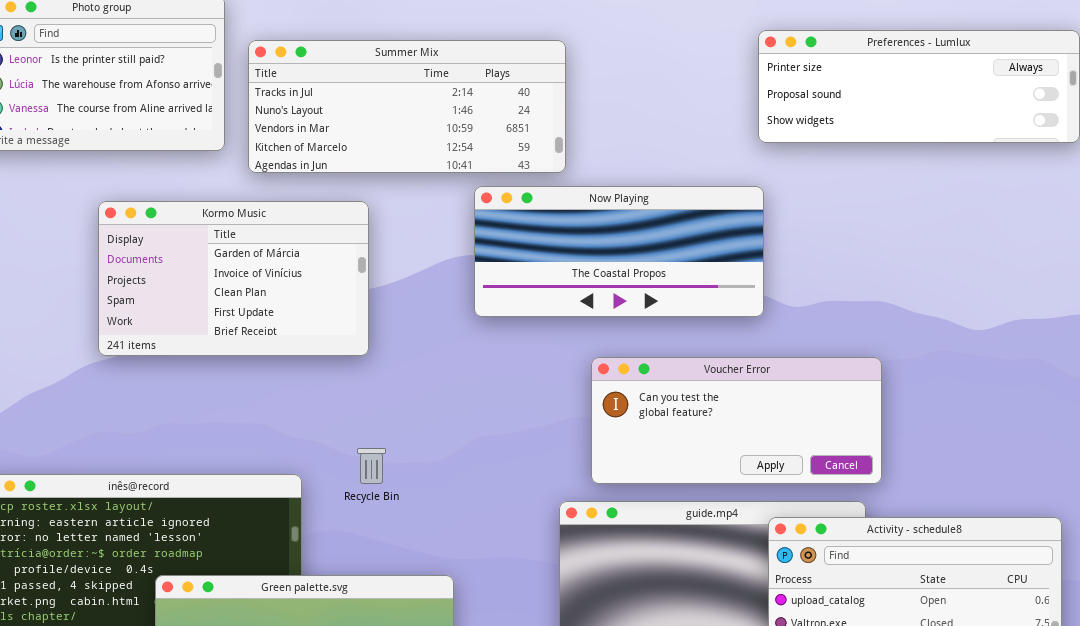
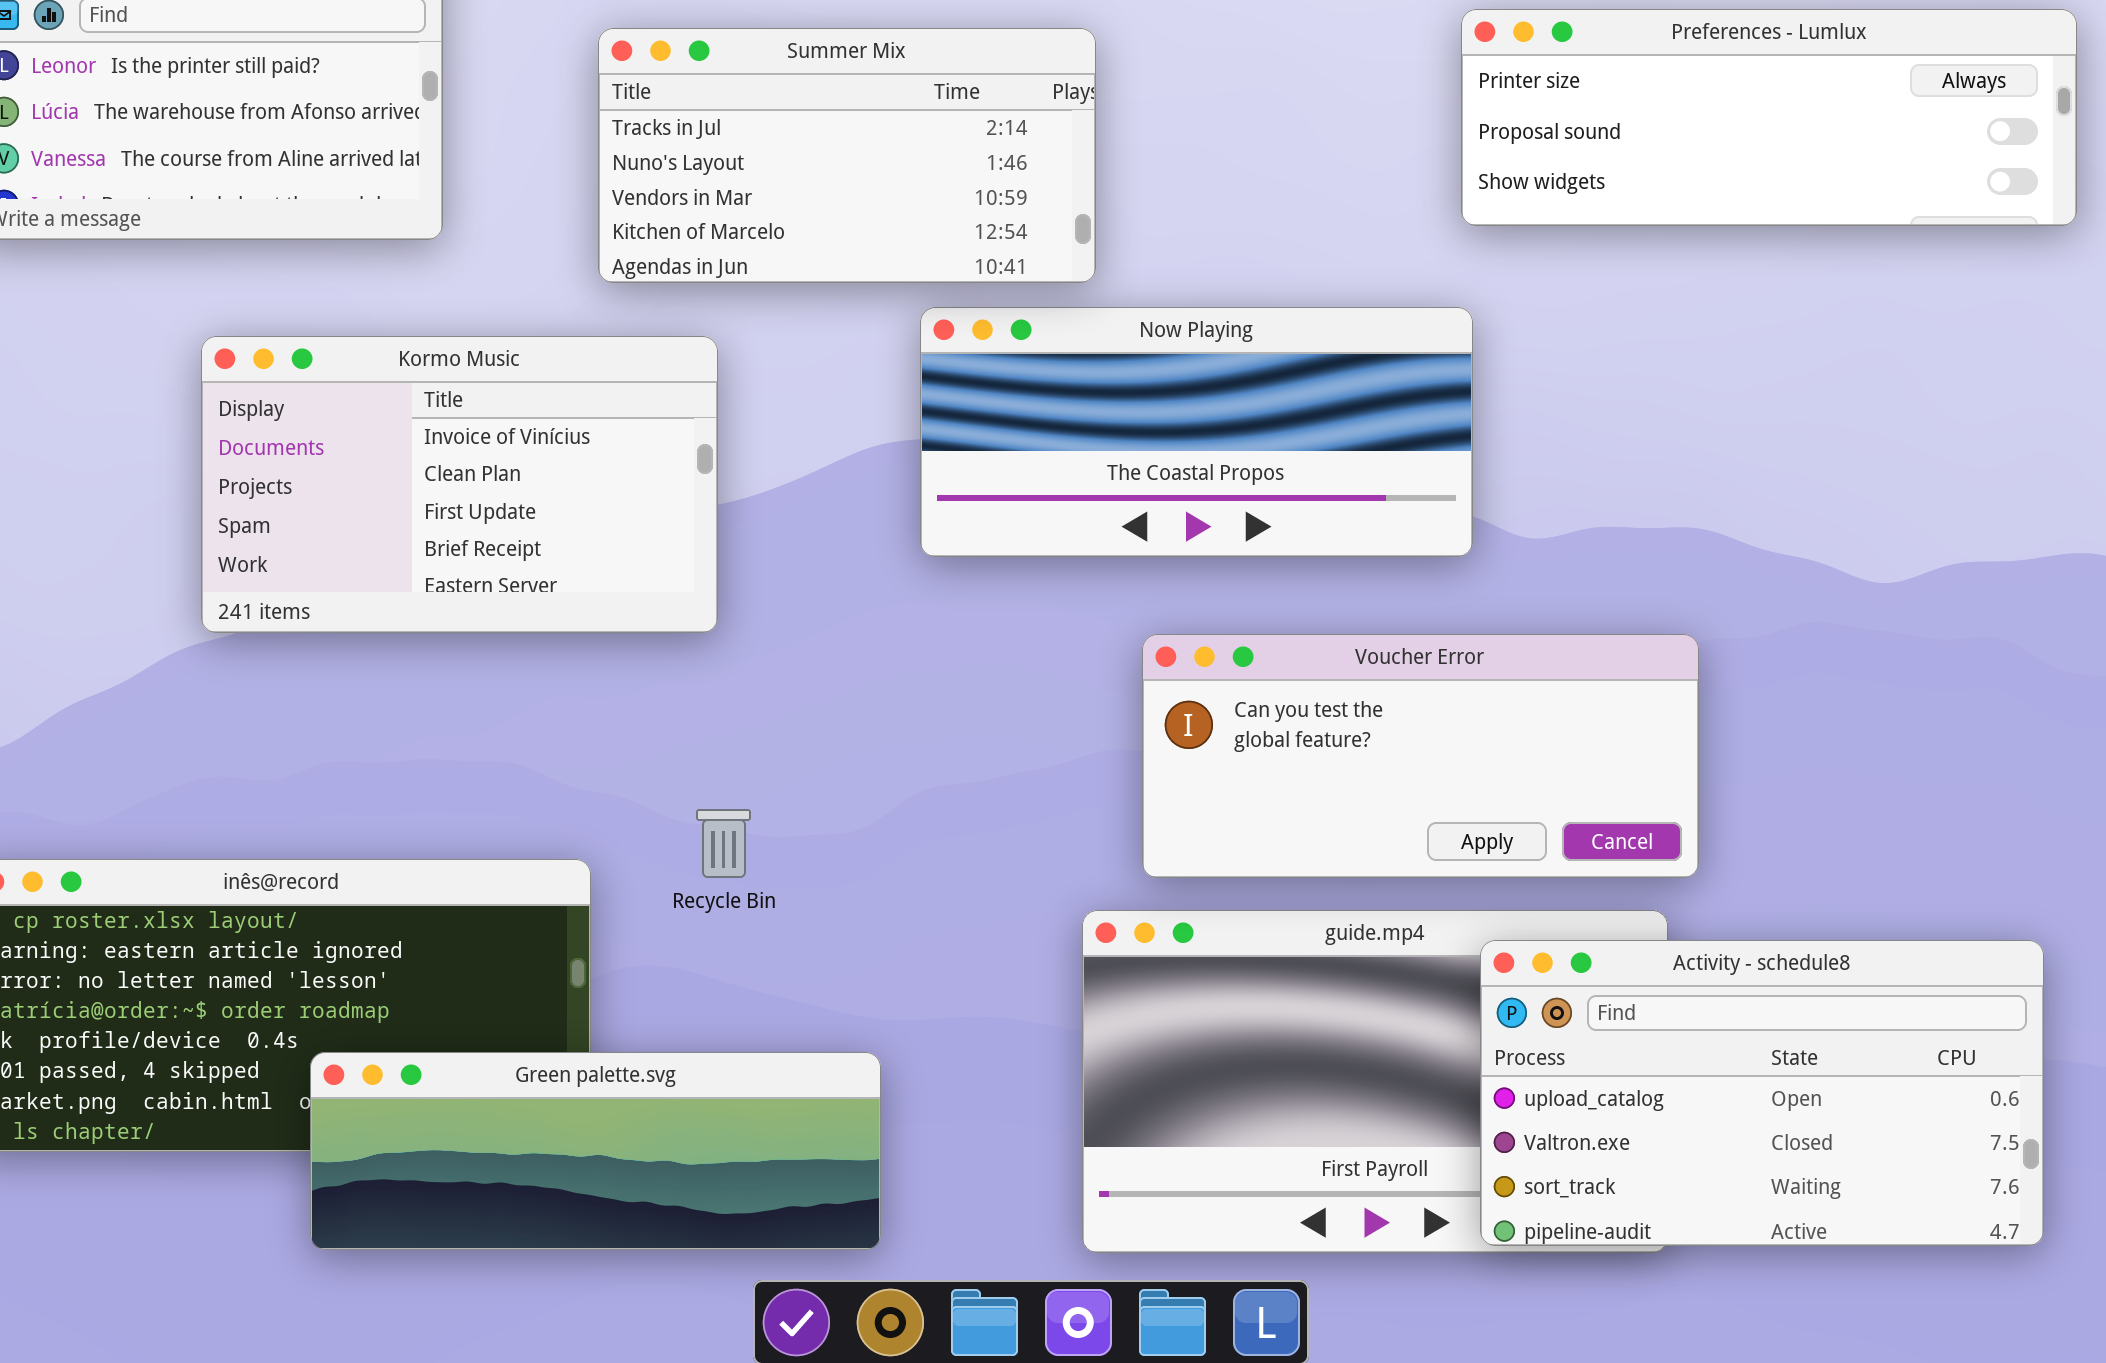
Summer Mix: [248,40,566,173] -> [598,28,1096,283], resized
Kormo Music: [98,201,369,356] -> [201,336,718,633], scrolled down 1 row

